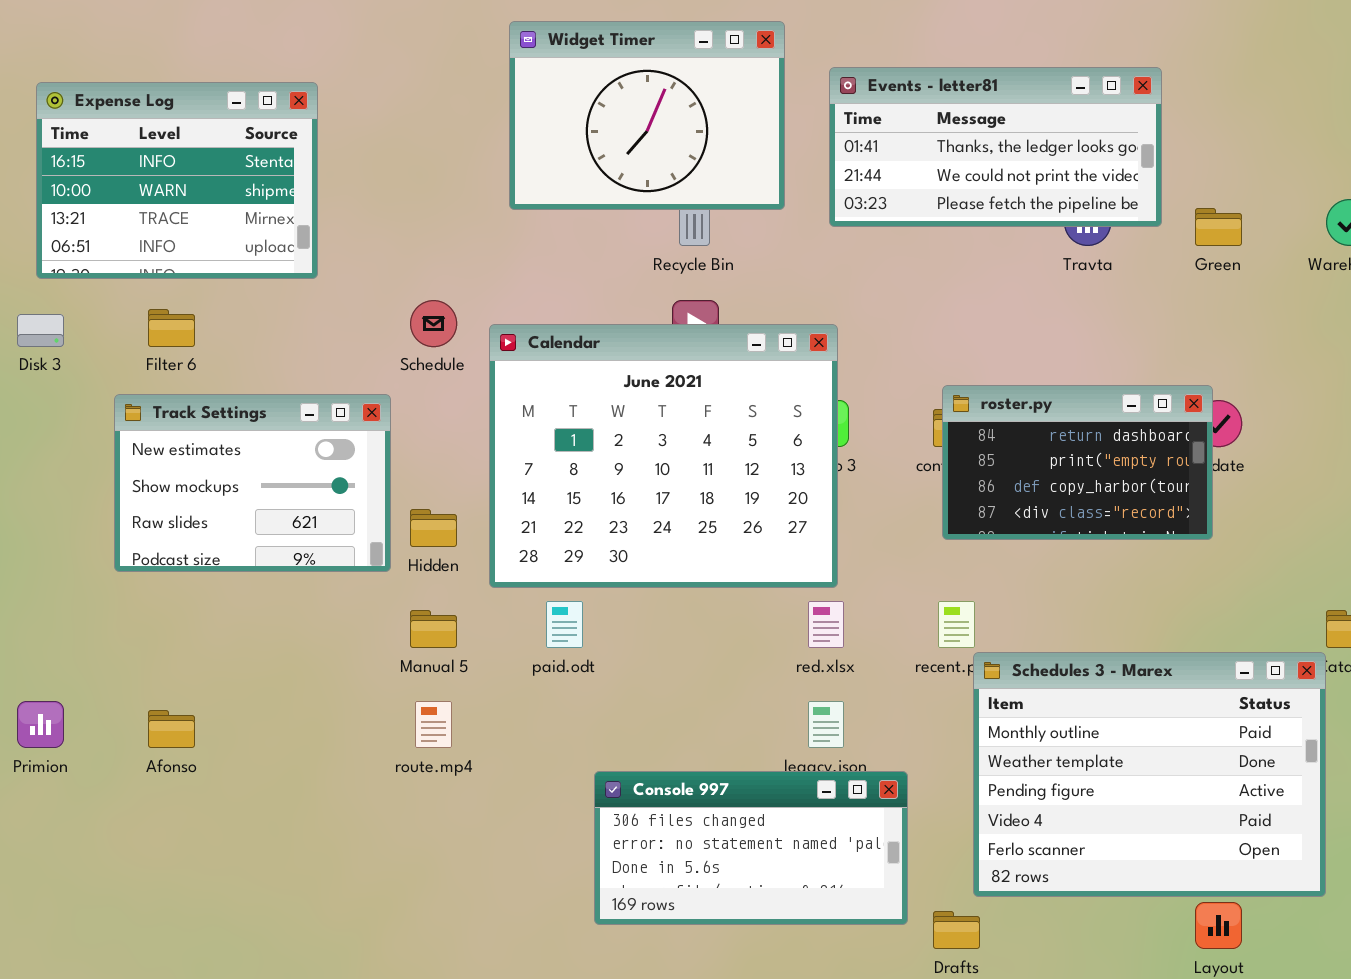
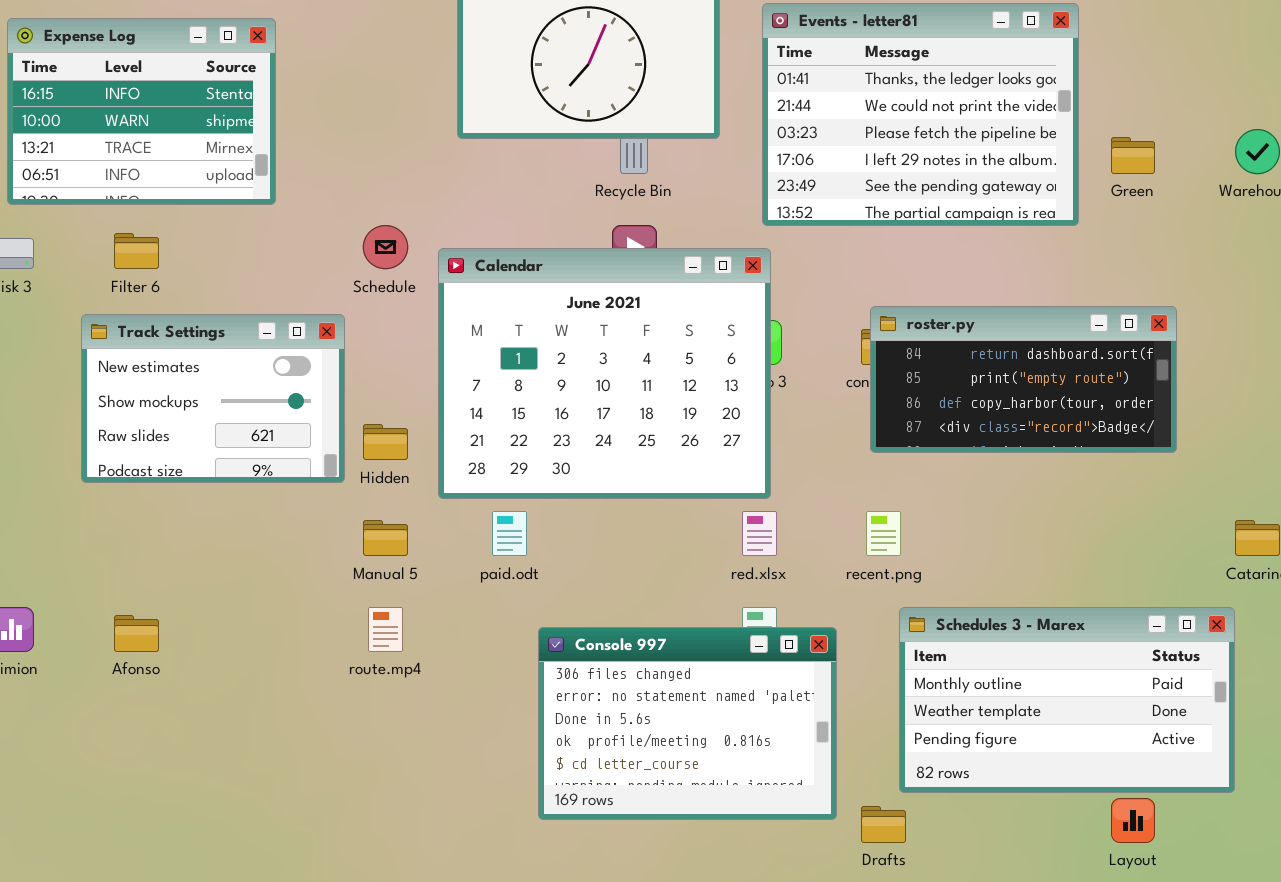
Events - letter81: [829,67,1162,227] -> [762,3,1079,226], resized
roster.py: [942,385,1213,540] -> [870,306,1177,453], resized
Schedules 3 - Marex: [973,652,1326,897] -> [899,607,1235,793], resized
Console 997: [594,771,908,925] -> [538,627,837,820], resized

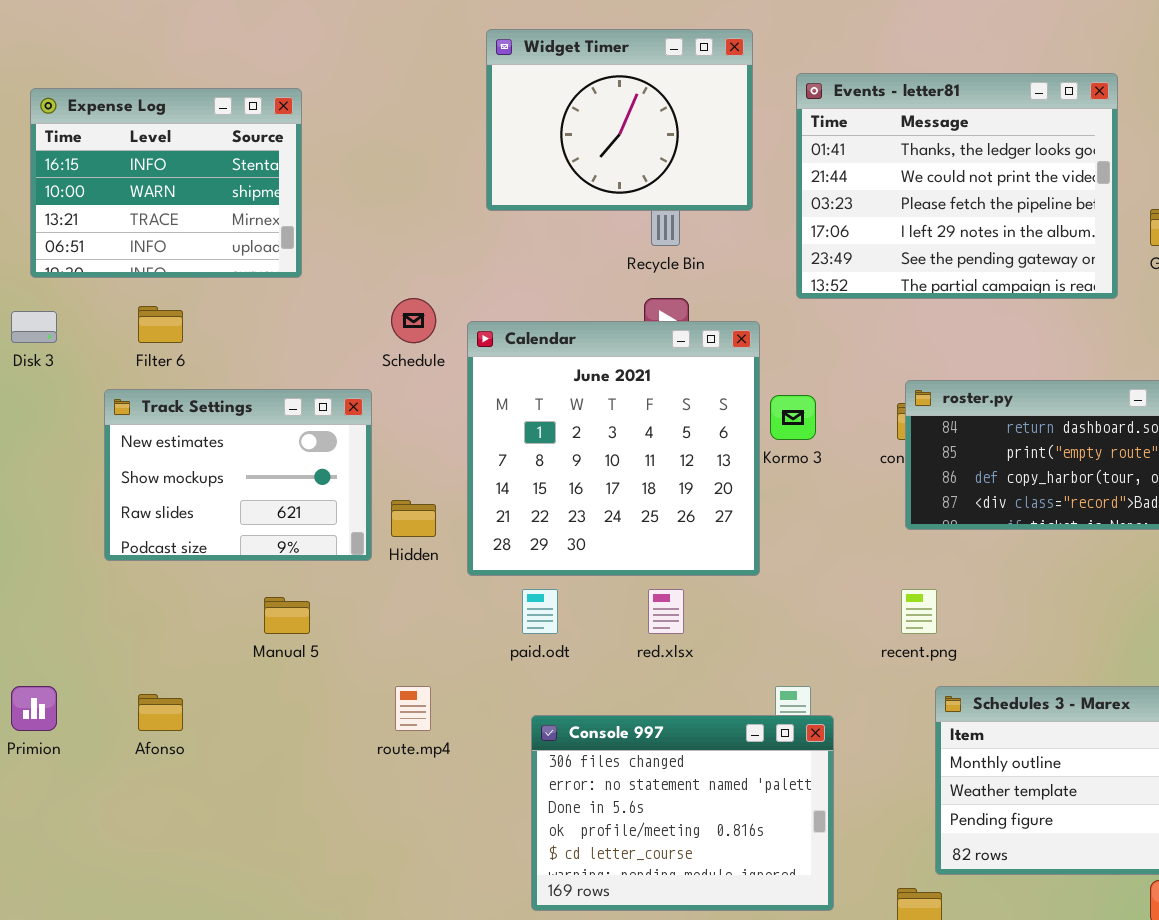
Calendar: [438,248,771,499] -> [467,321,760,576], resized
red.xlsx: [742,511,777,556] -> [648,589,684,634], moved
Manual 5: [363,520,408,556] -> [264,597,310,634], moved
Console 997: [538,627,837,820] -> [531,715,834,911], moved

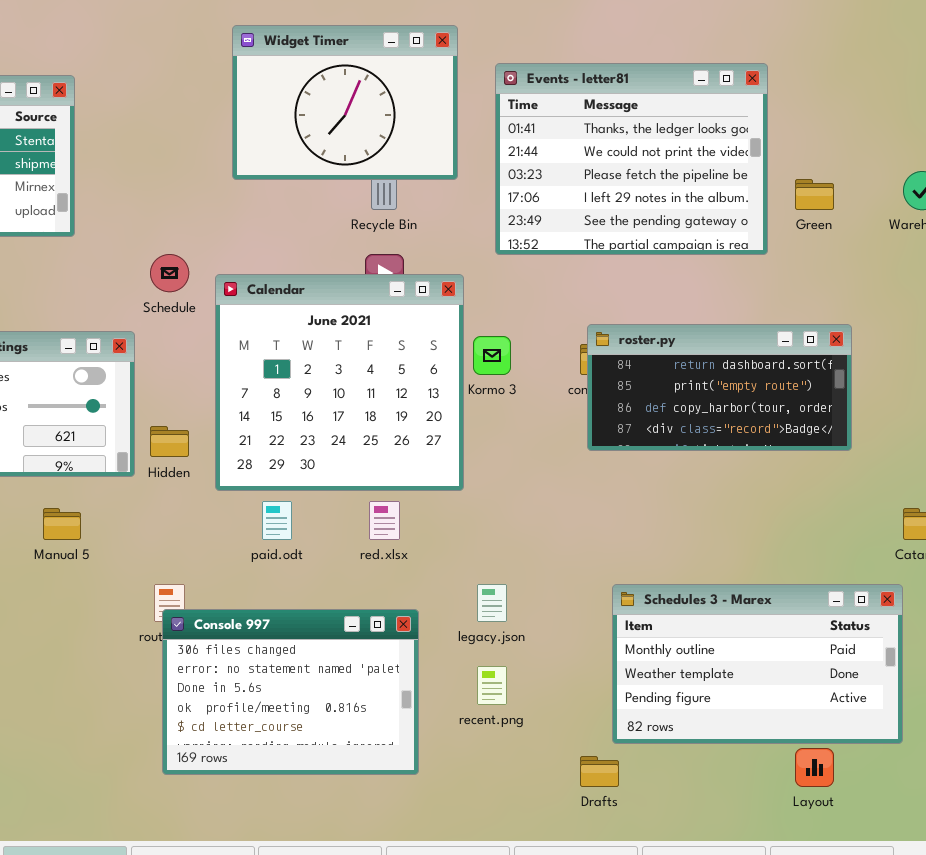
recent.png: [901,589,937,634] -> [477,666,507,705], moved
Console 997: [531,715,834,911] -> [162,609,419,775], moved

